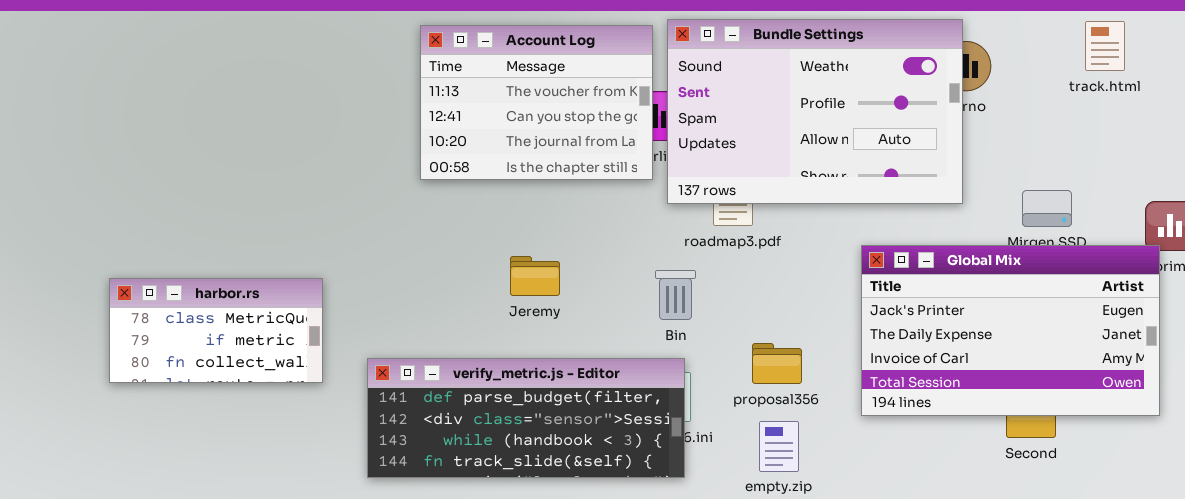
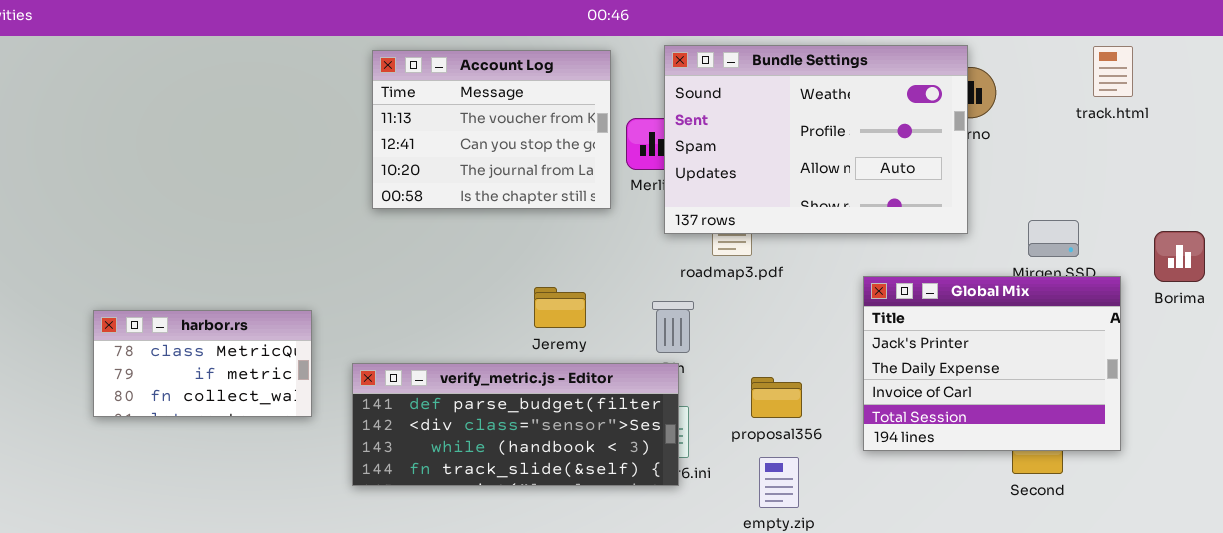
Account Log: [420,25,653,180] -> [372,50,611,209], moved
Global Mix: [861,245,1160,416] -> [863,276,1121,451], resized
Jeremy: [510,256,560,296] -> [534,287,586,328], moved
verify_metric.js - Editor: [367,358,685,478] -> [352,363,679,486], moved

